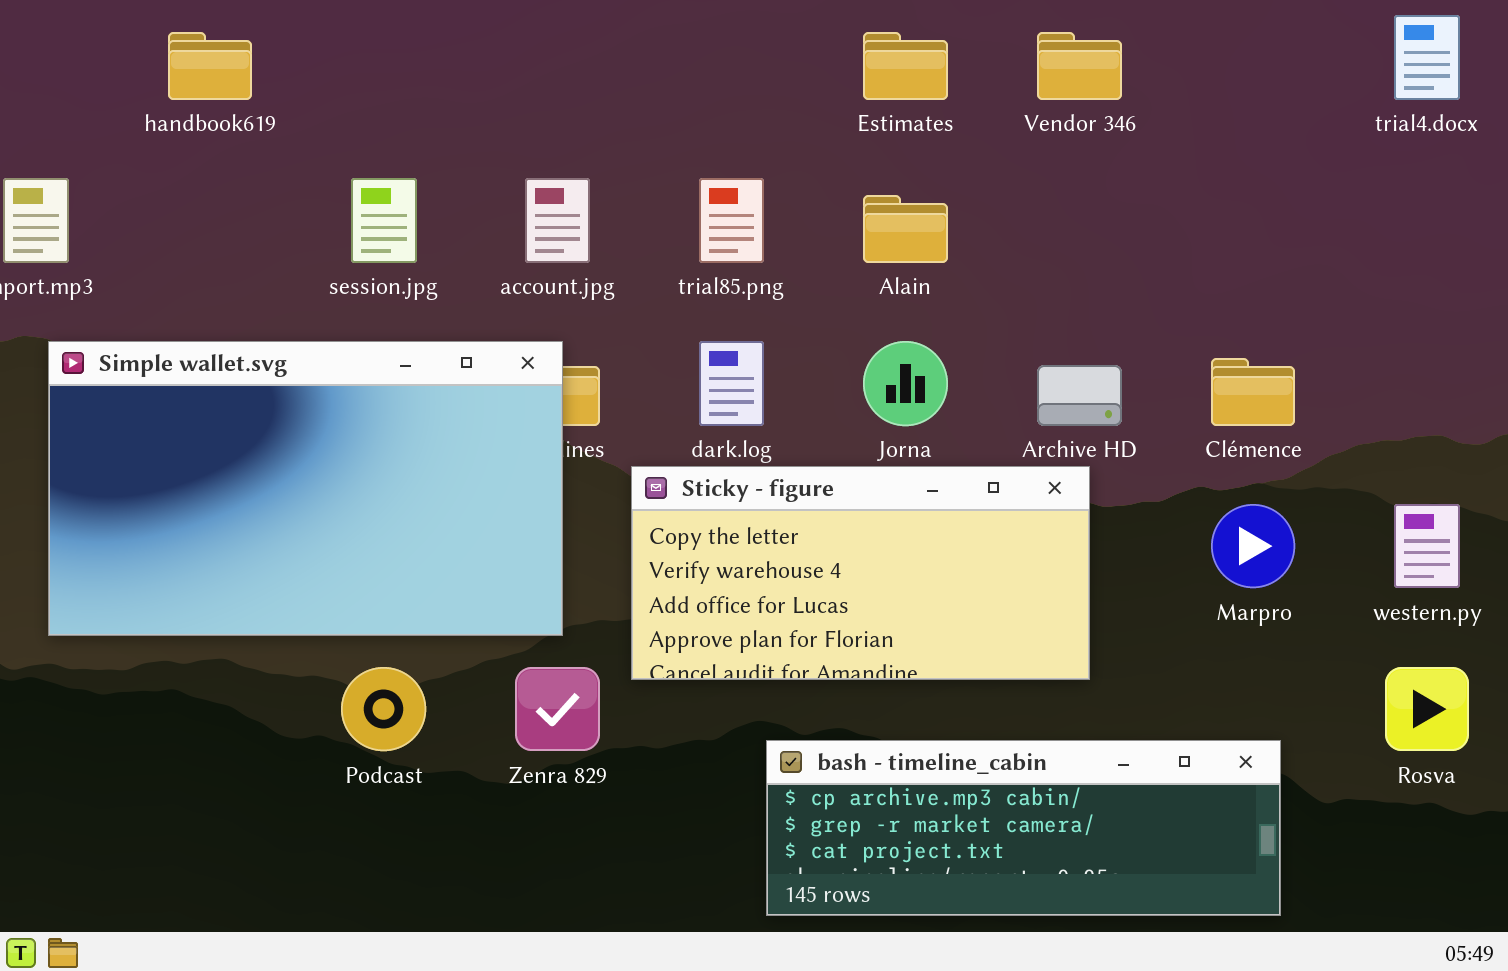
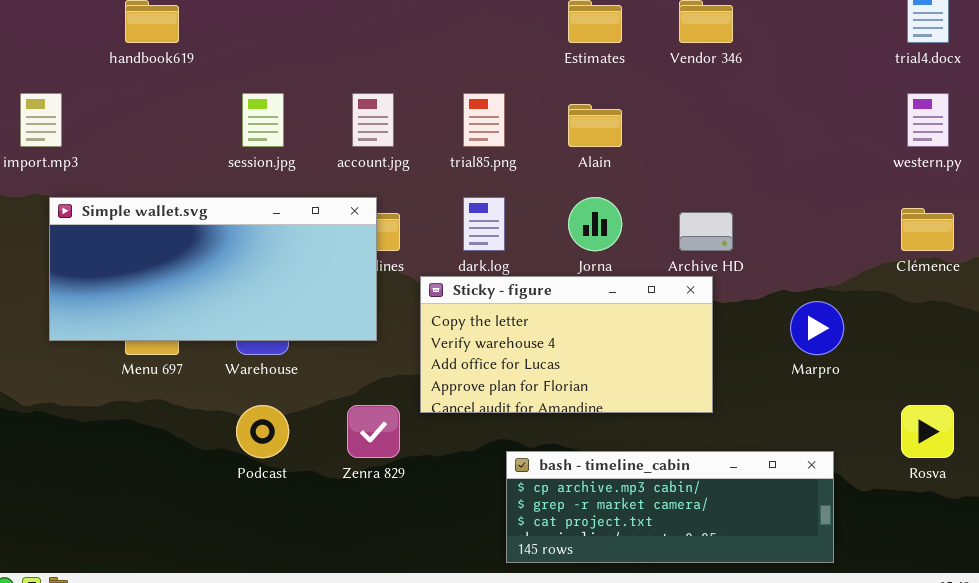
Simple wallet.svg: [48,341,563,636] -> [49,197,377,341], resized
Clémence: [1211,358,1295,426] -> [901,208,954,251], moved
western.py: [1394,504,1460,588] -> [907,93,949,147], moved

